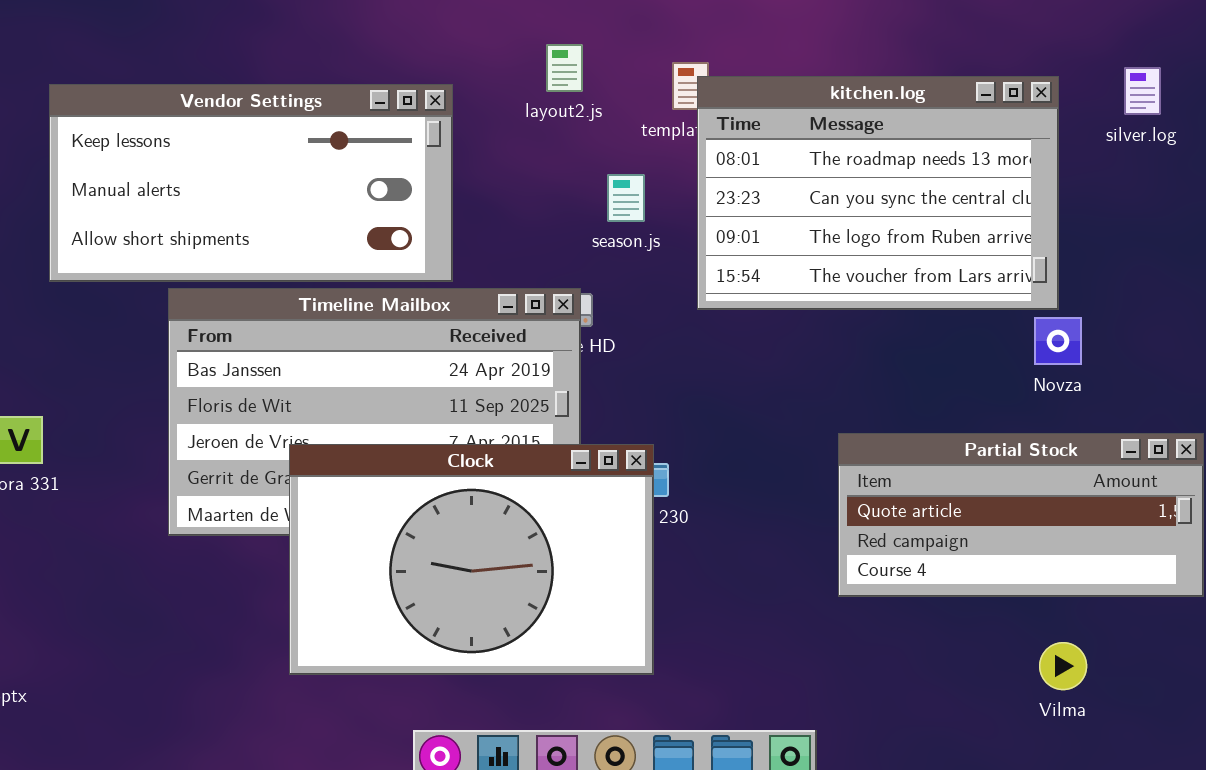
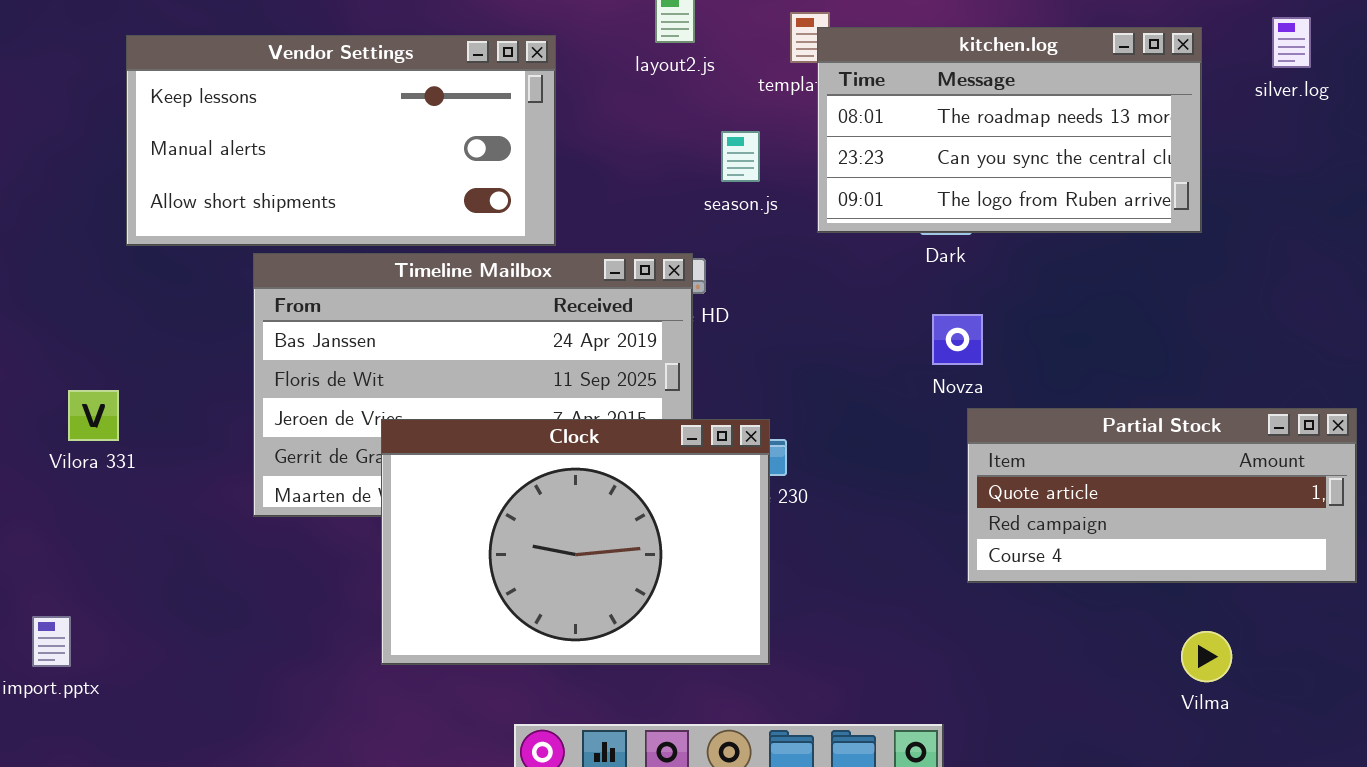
kitchen.log: [697,76,1059,310] -> [817,27,1202,233], resized
Novza: [1034,317,1082,365] -> [932,314,983,365], moved

